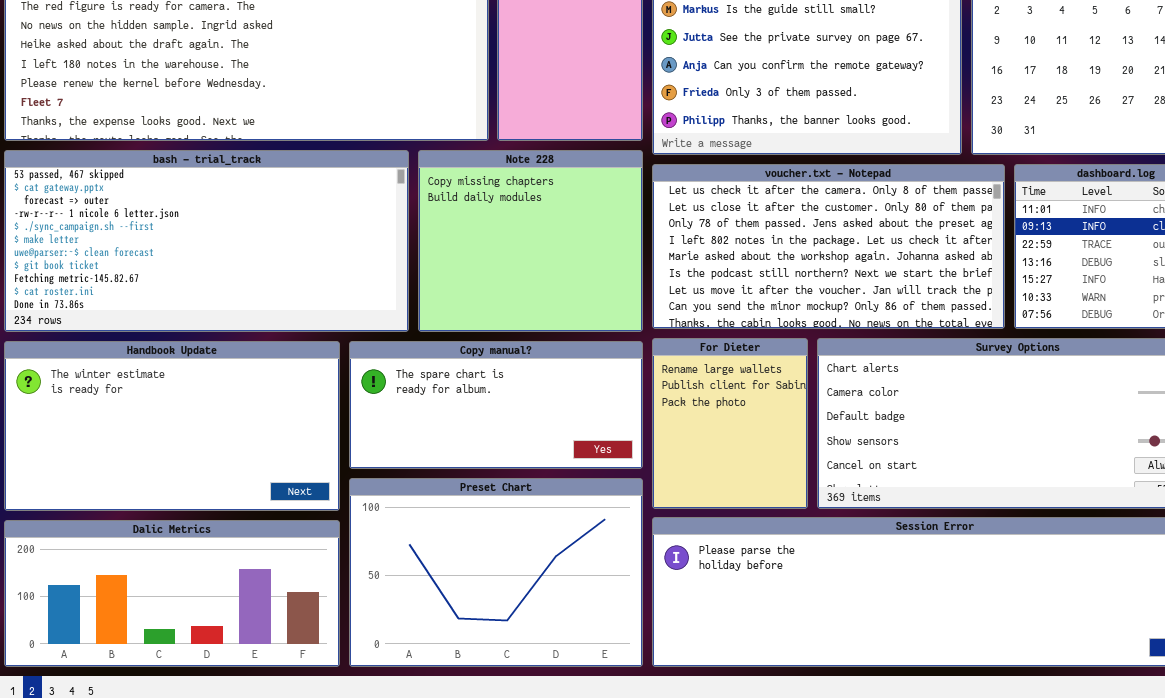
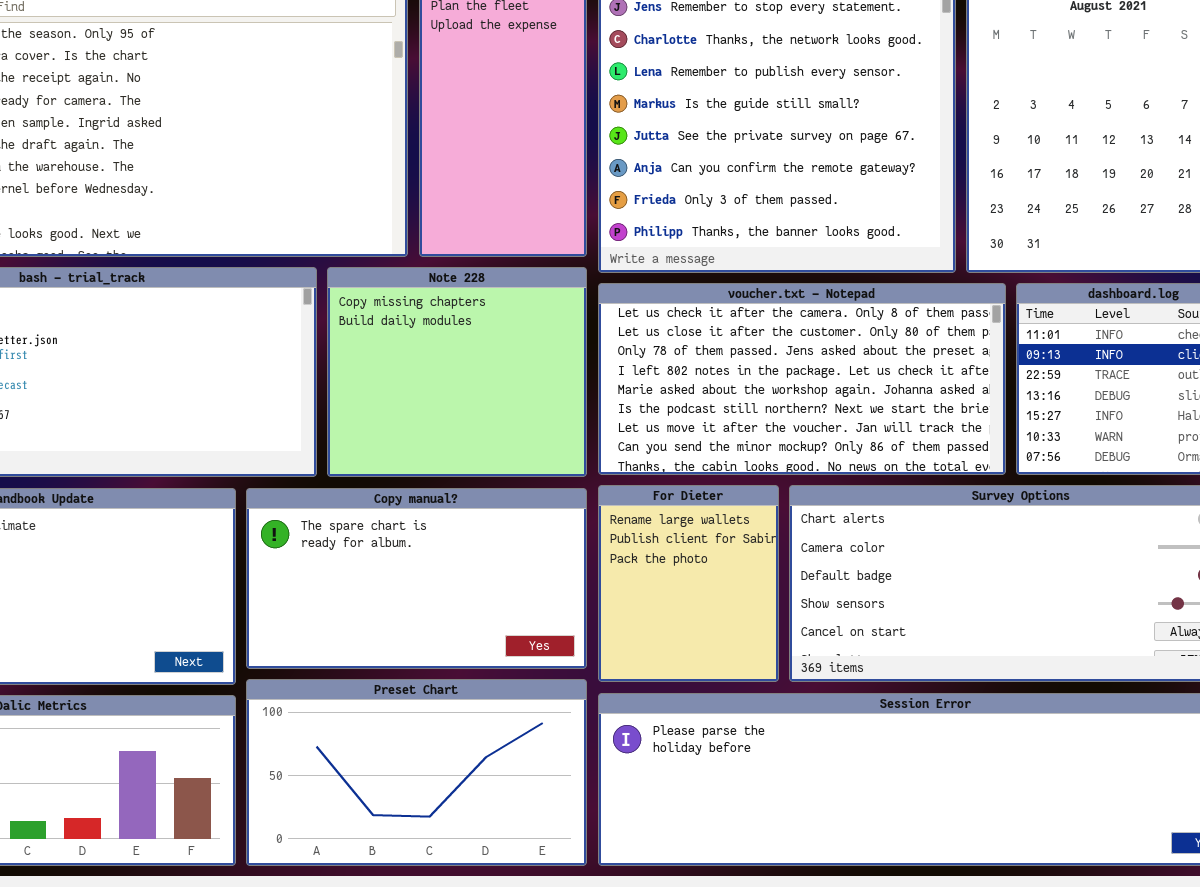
Copy manual?: [349,341,643,469] -> [246,488,587,669], resized
Preset Chart: [349,478,643,667] -> [246,679,587,866], resized

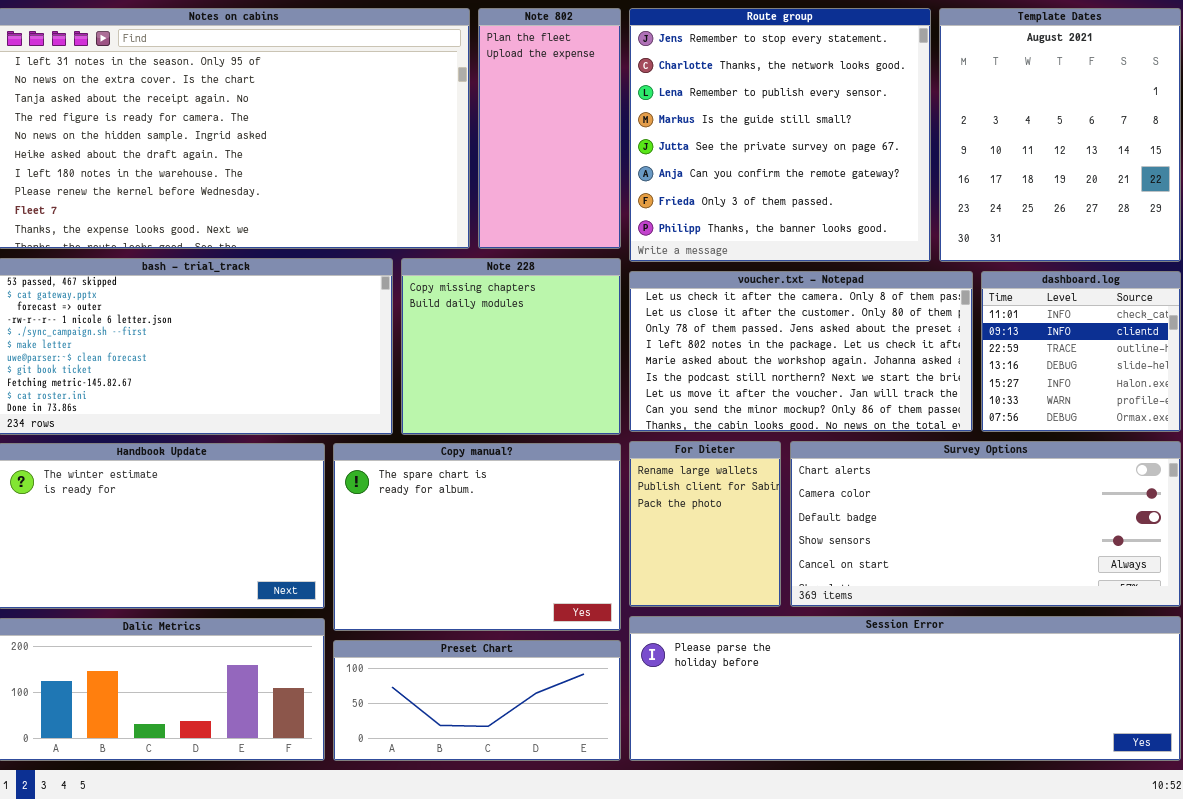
Copy manual?: [246,488,587,669] -> [333,443,621,631], resized
Preset Chart: [246,679,587,866] -> [333,640,621,761], resized

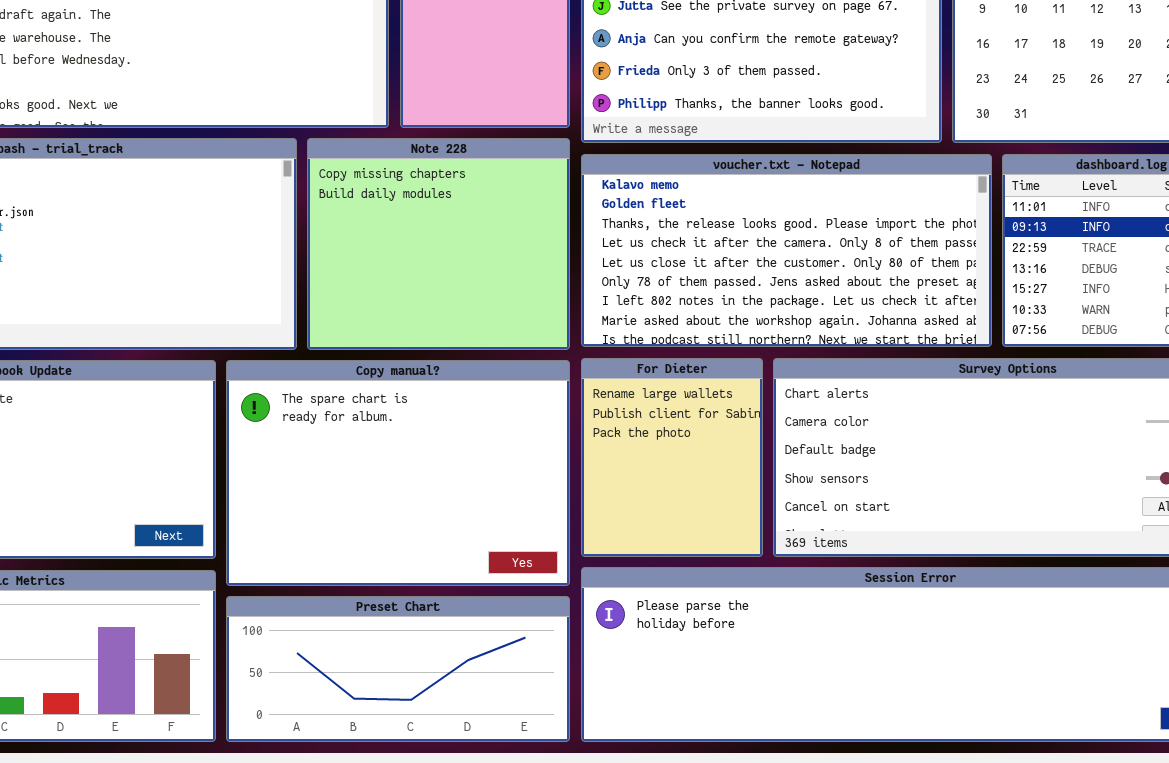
voucher.txt - Notepad: [629,271,973,432] -> [581,154,992,347], scrolled up 3 rows

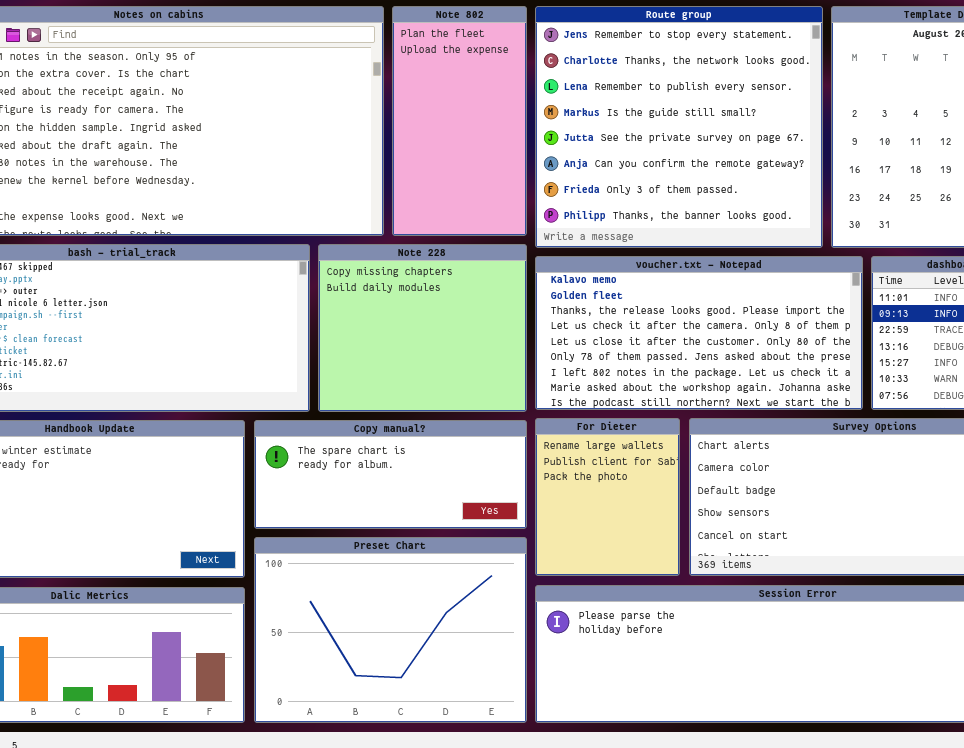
Copy manual?: [226,360,570,586] -> [254,420,527,529], resized
Preset Chart: [226,596,570,742] -> [254,537,527,723], resized

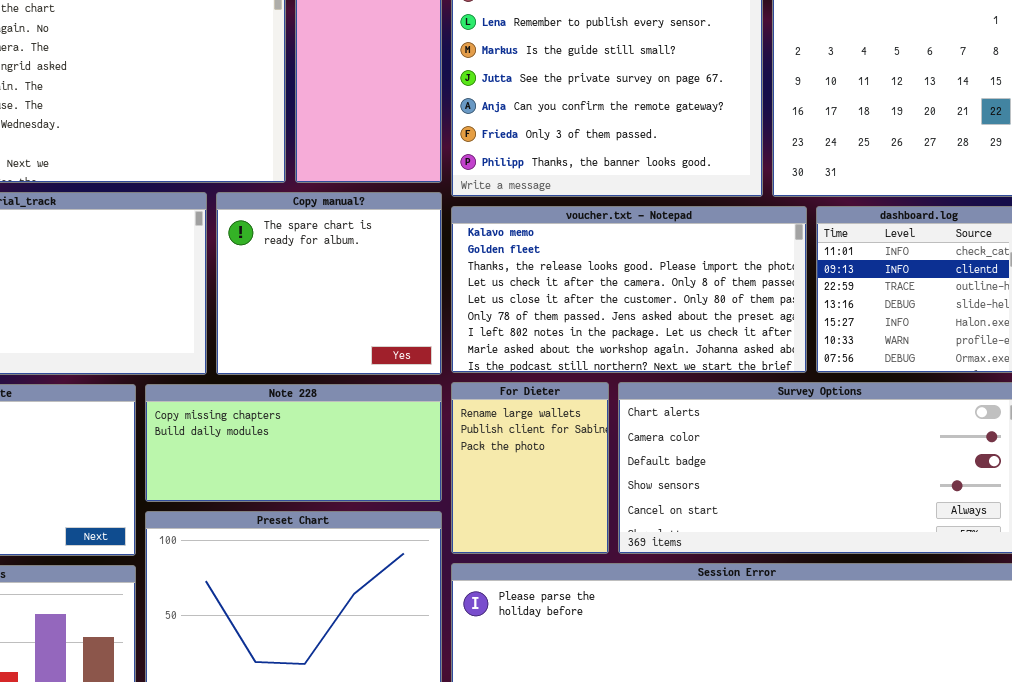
Note 228: [318,244,527,412] -> [145,384,442,502], moved, resized
Copy manual?: [254,420,527,529] -> [216,192,442,375], moved, resized

